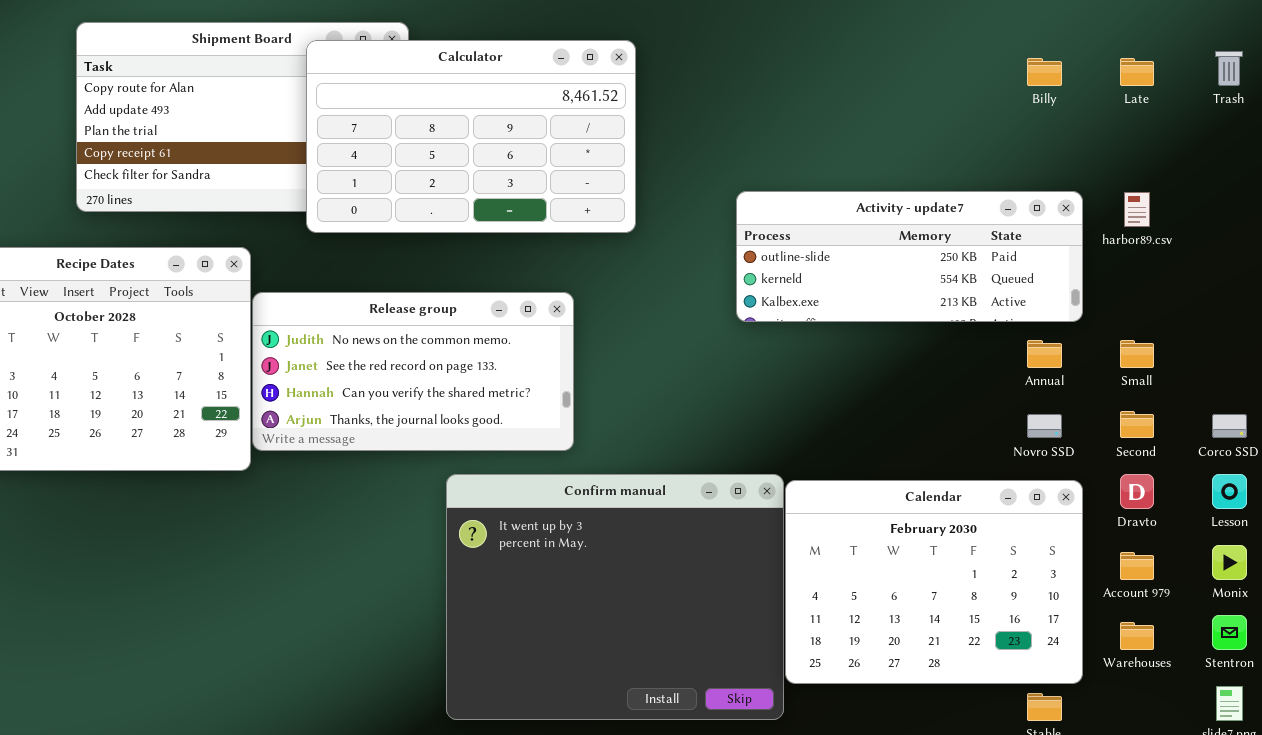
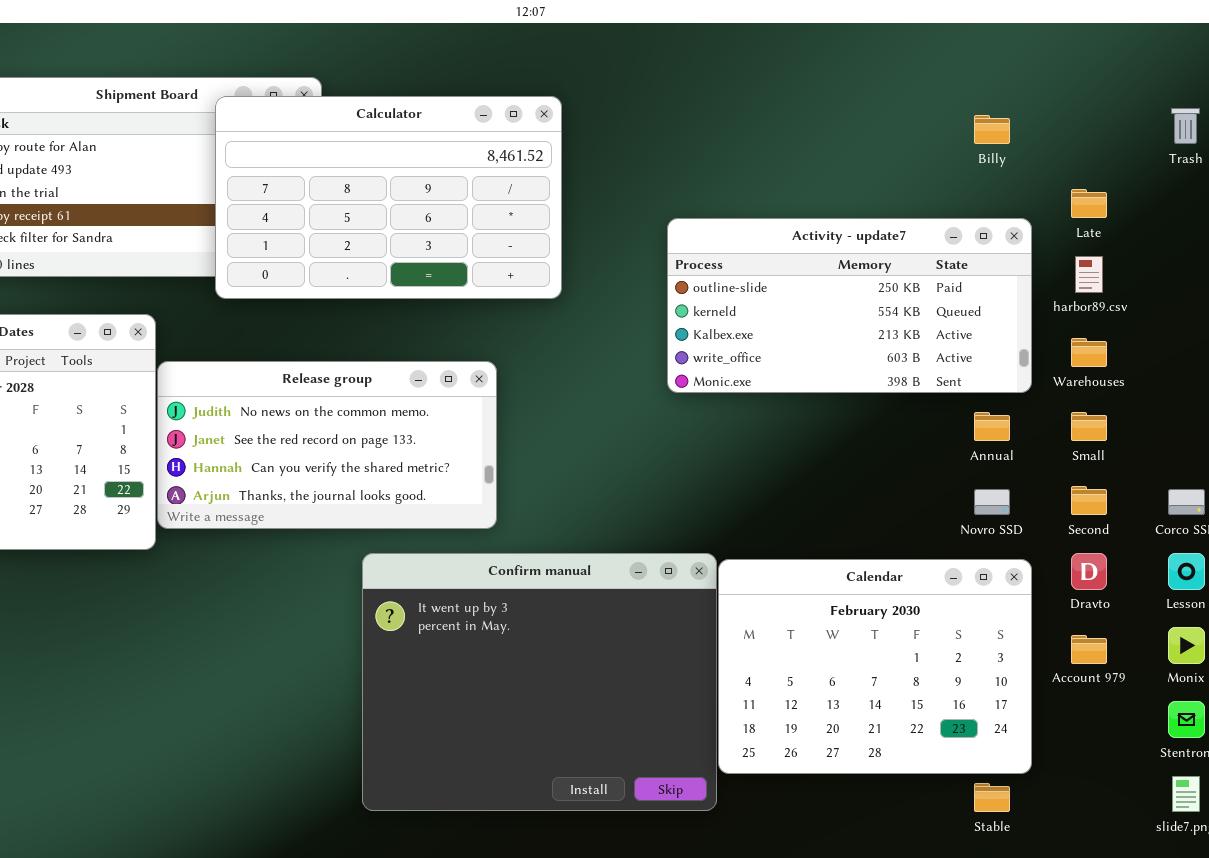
Late: [1120,58,1154,86] -> [1071,189,1107,218], moved
Activity - update7: [736,191,1083,322] -> [667,218,1032,393], resized
Warehouses: [1120,622,1154,650] -> [1071,338,1107,367], moved

